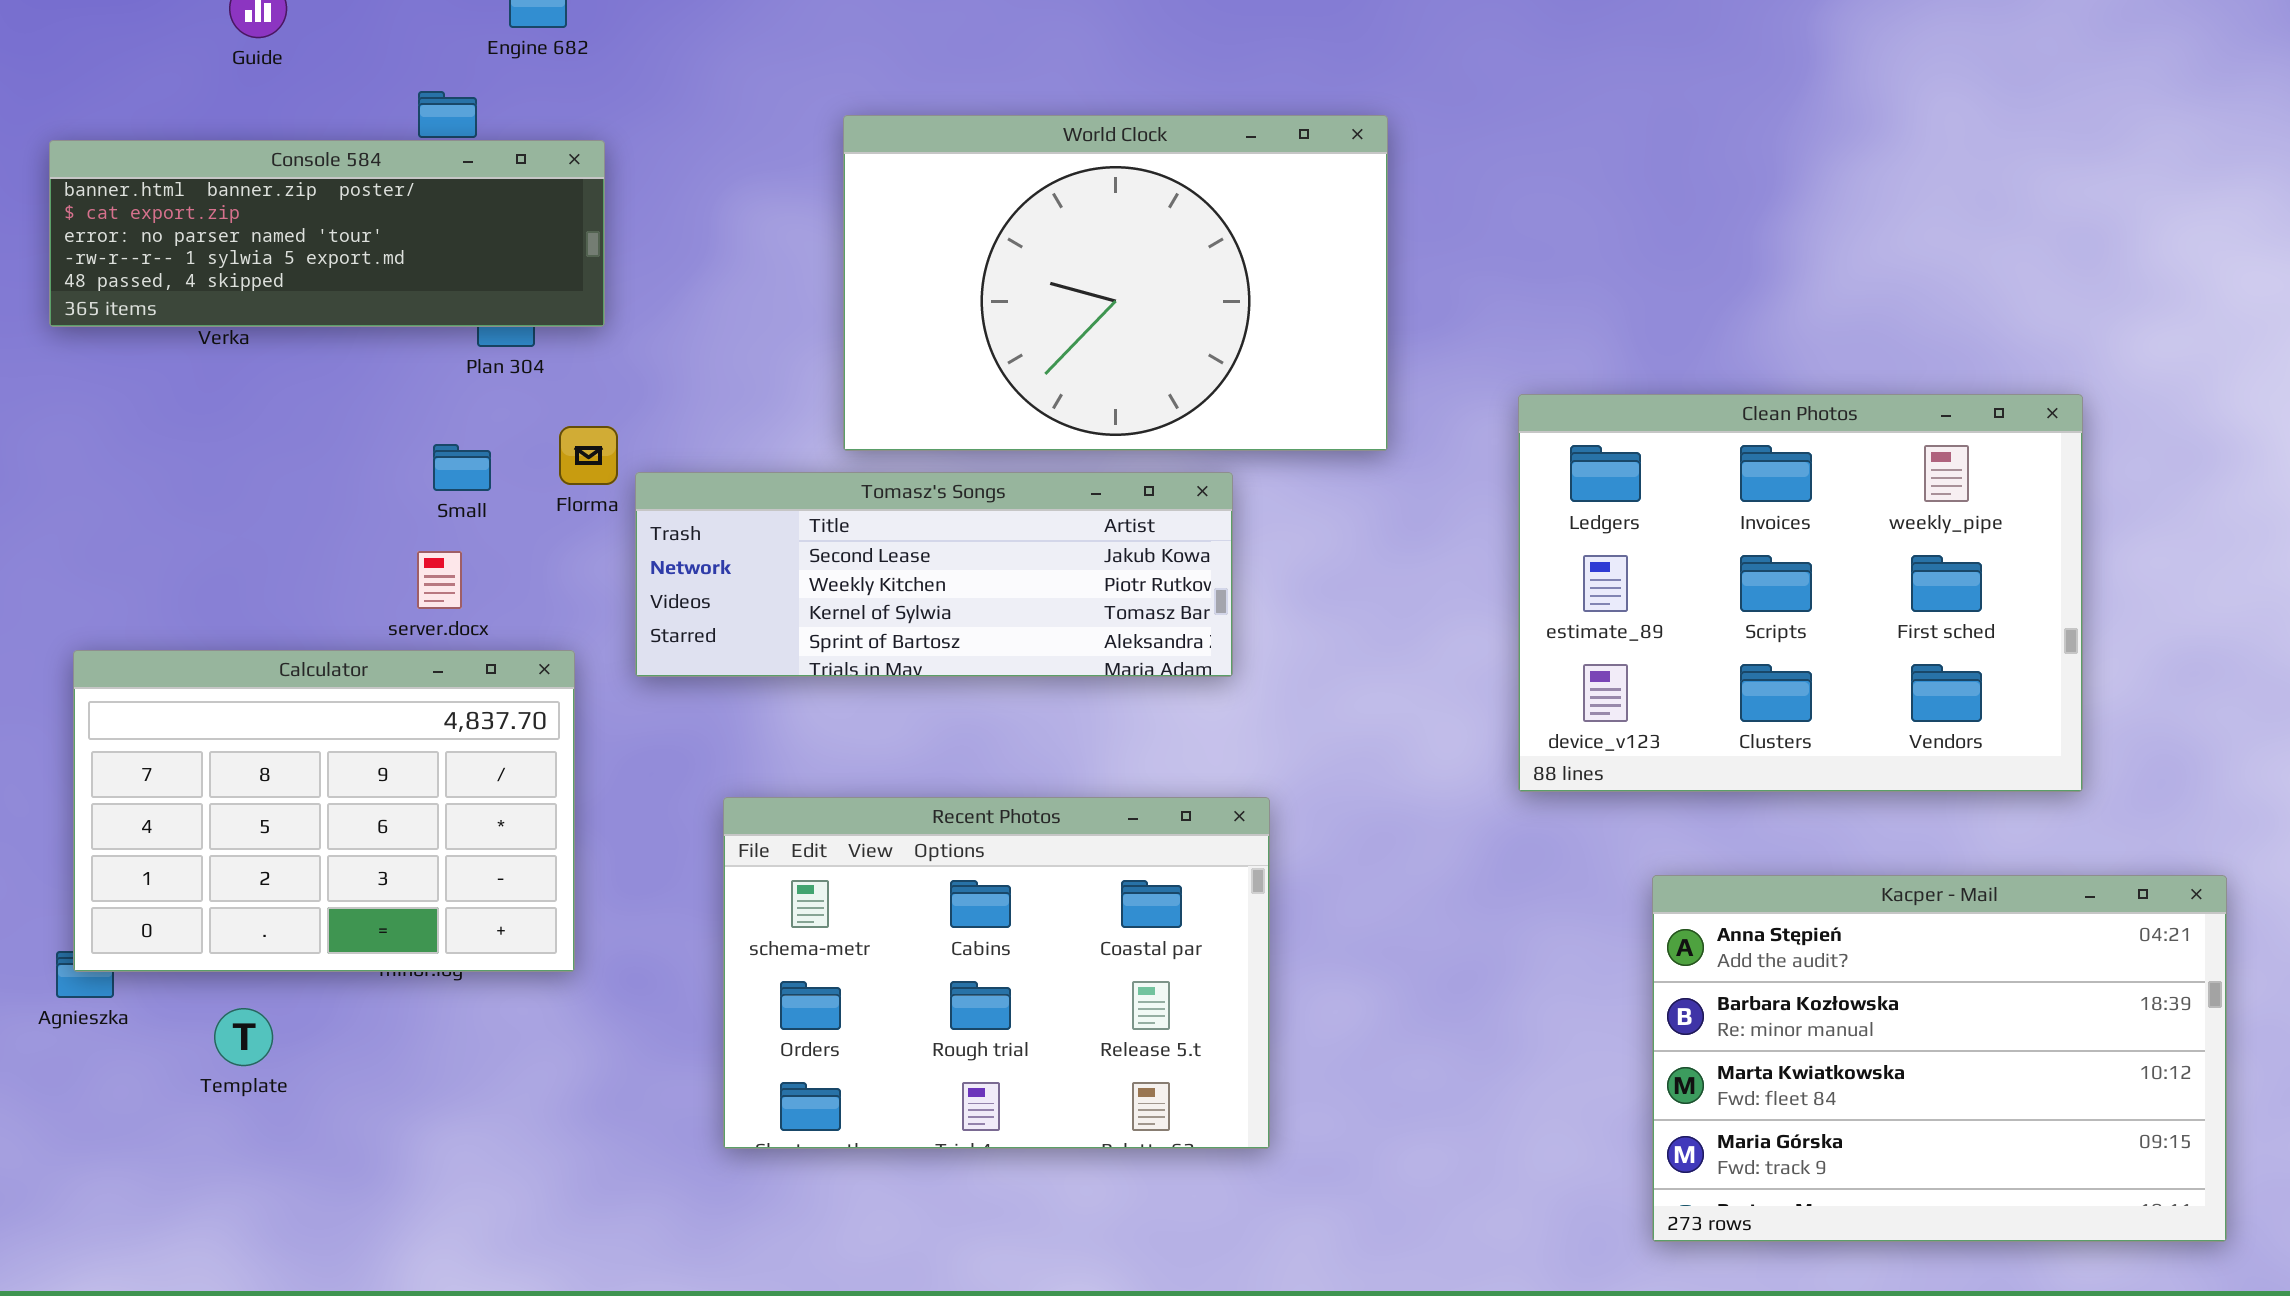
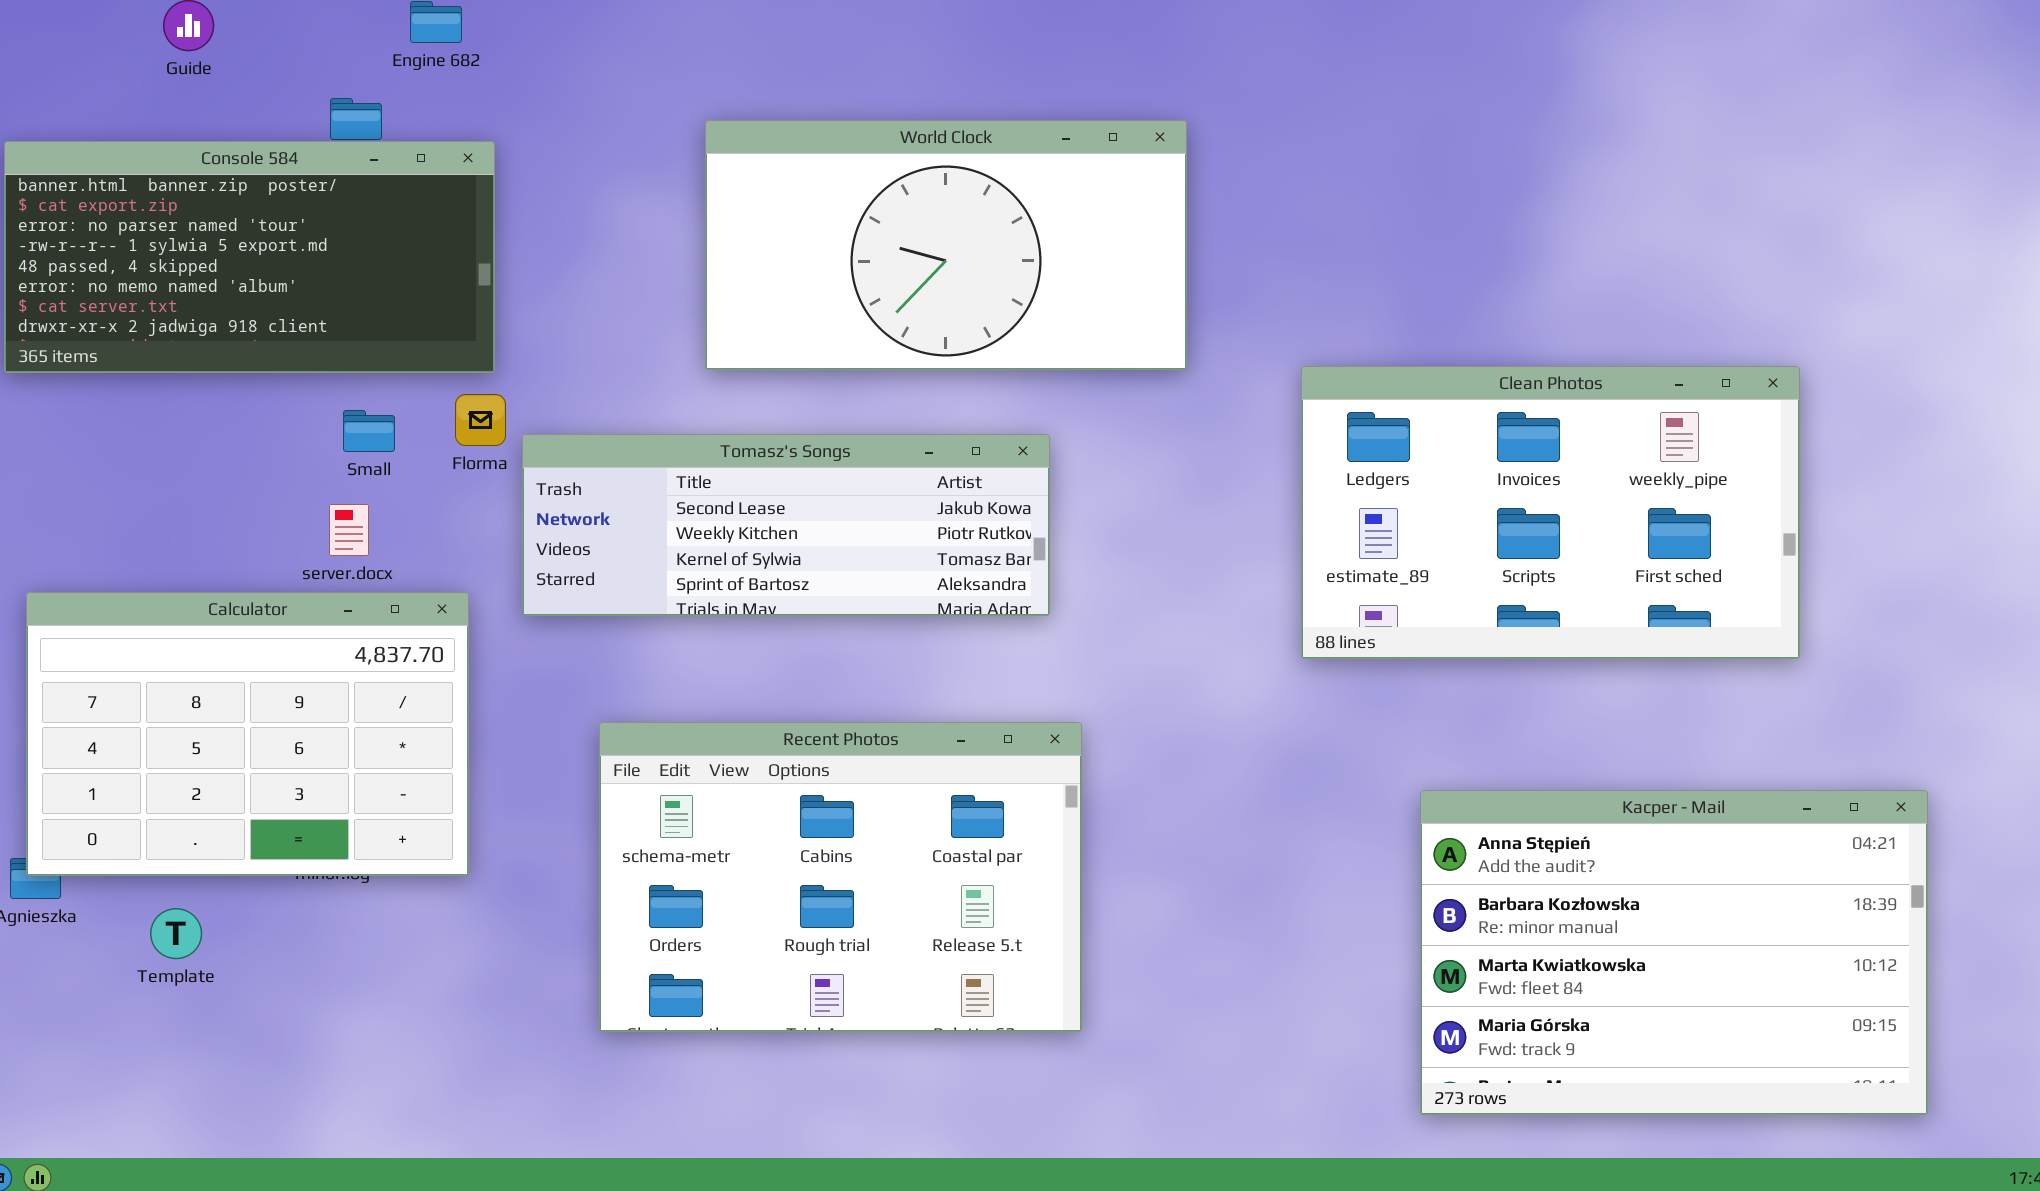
World Clock: [843,115,1388,451] -> [705,120,1187,370], resized
Console 584: [49,140,605,327] -> [4,141,495,373], resized
Clean Photos: [1518,394,2083,792] -> [1301,366,1800,659], resized

